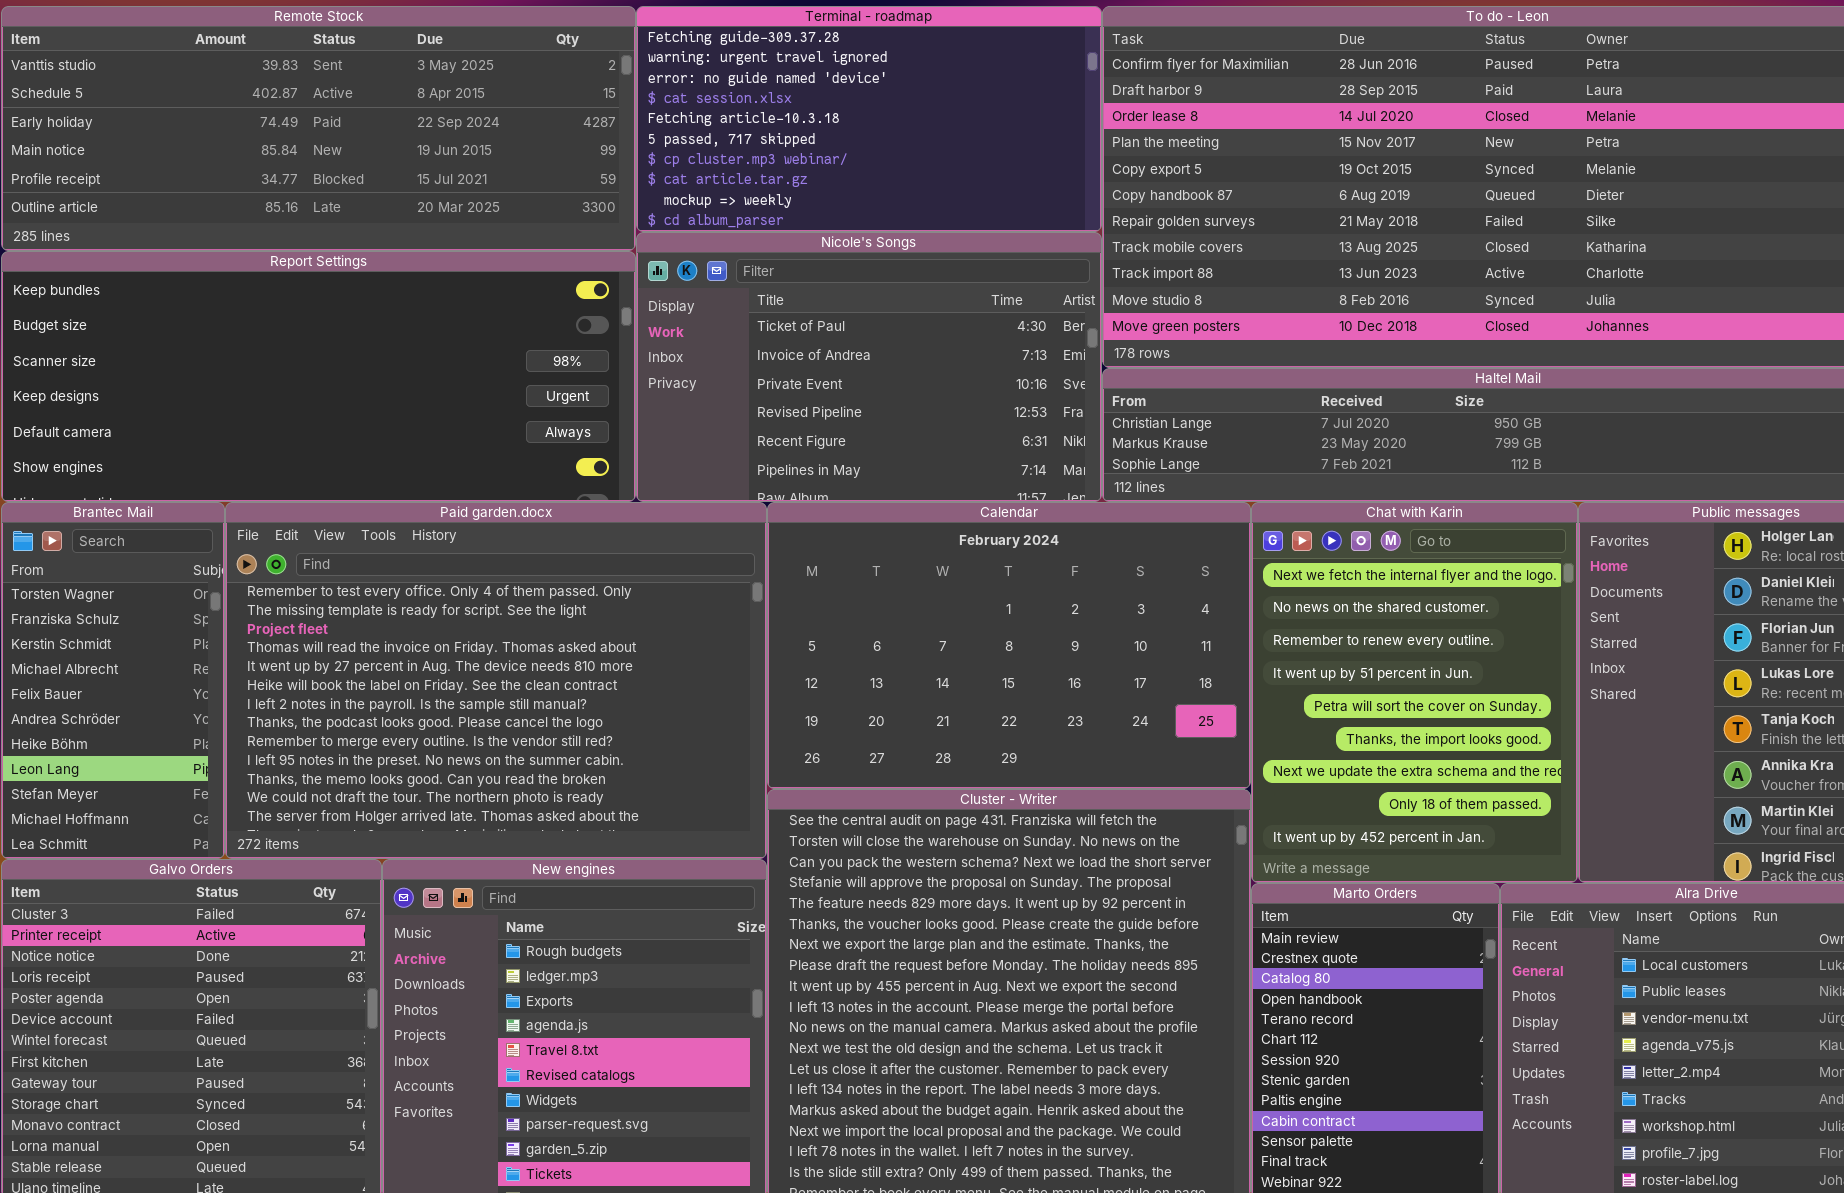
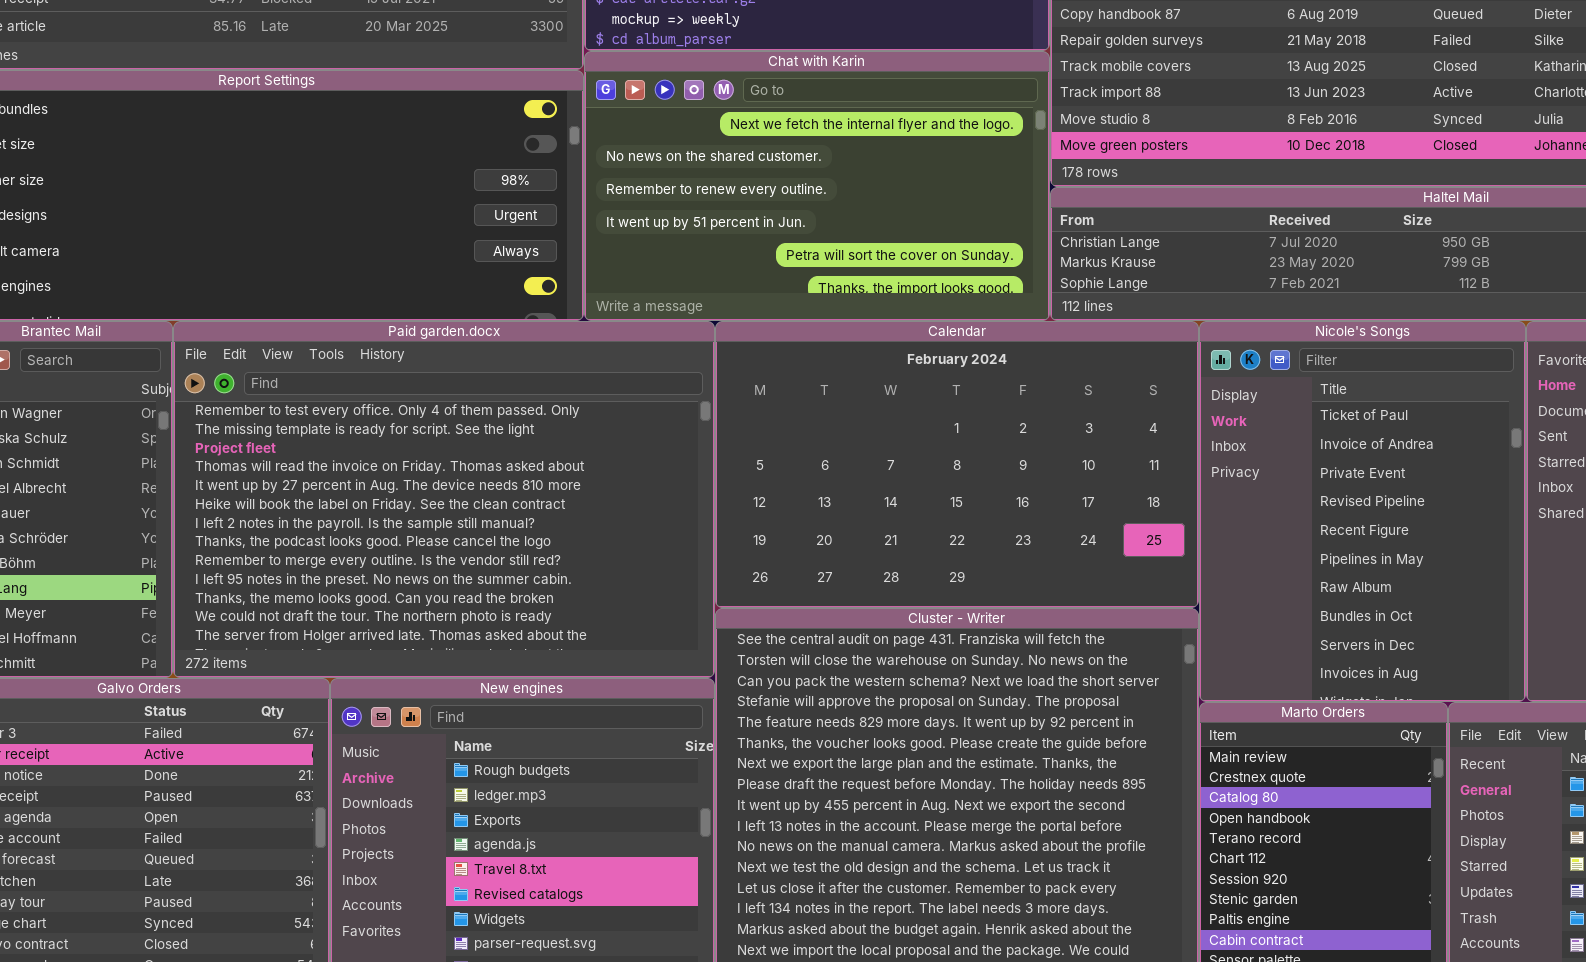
Nicole's Songs: [636,232,1102,502] -> [1199,321,1526,702], moved, resized
Chat with Karin: [1251,502,1578,883] -> [584,51,1050,321], moved, resized

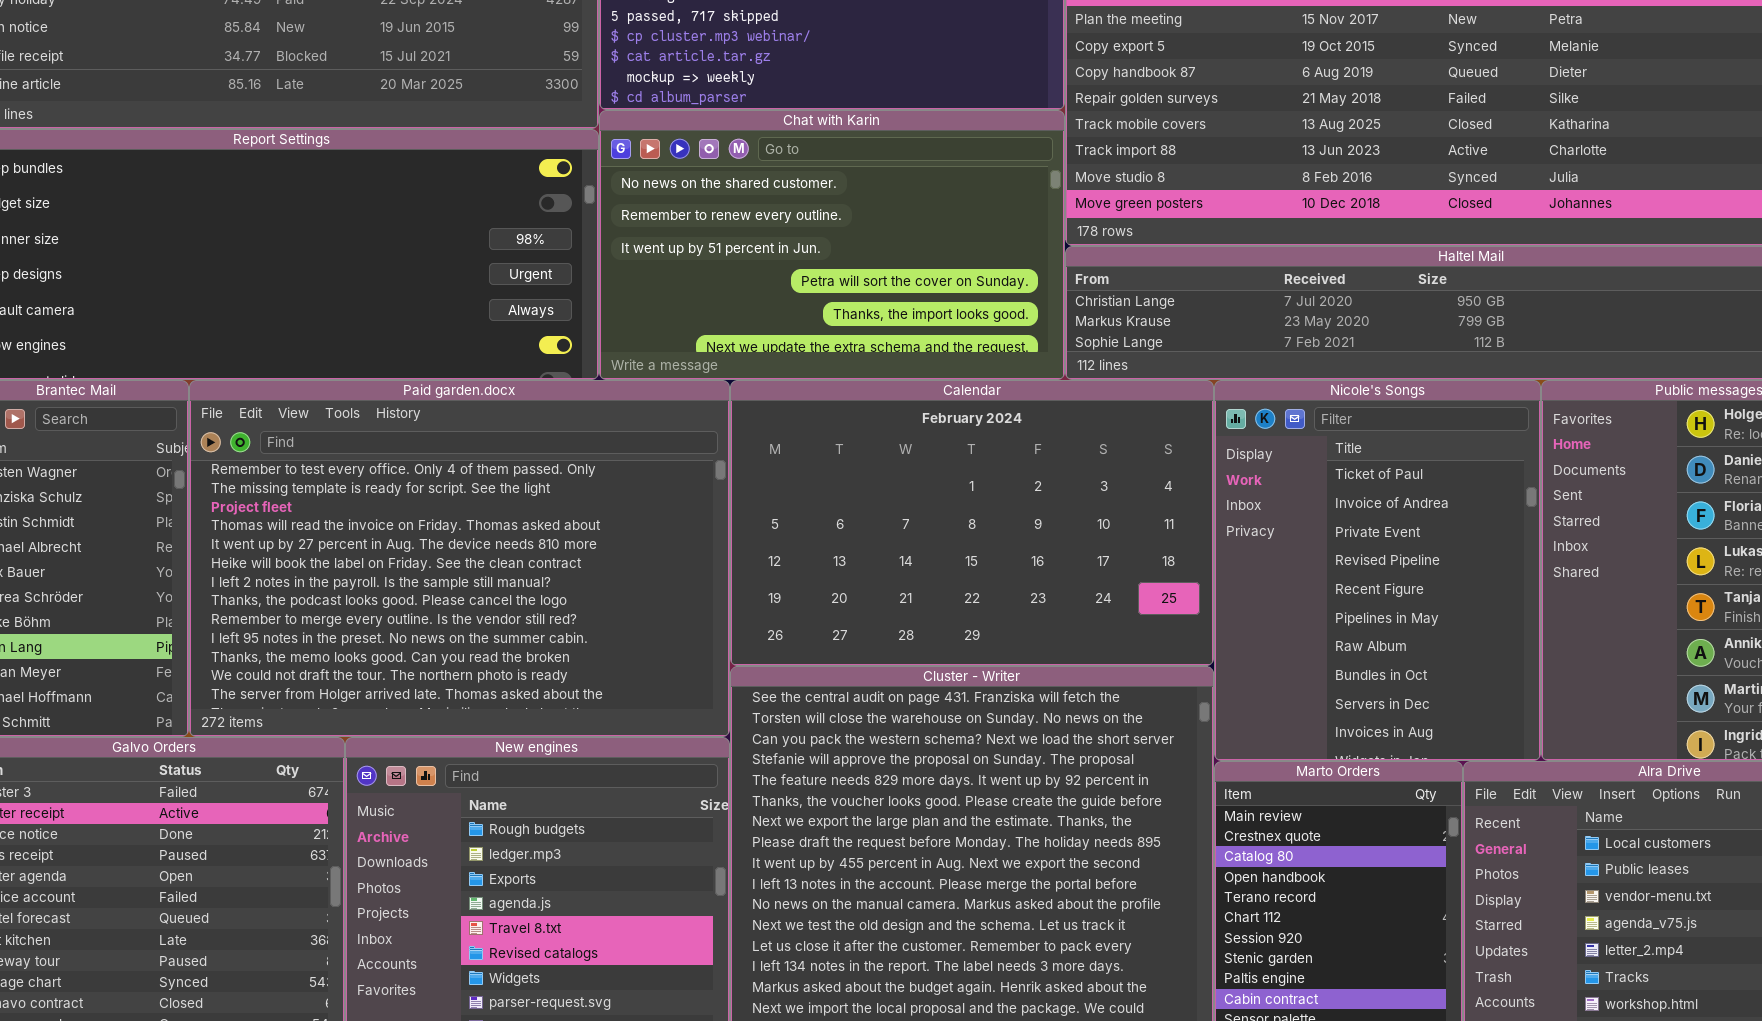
Chat with Karin: [584,51,1050,321] -> [599,110,1065,380], scrolled down 1 row

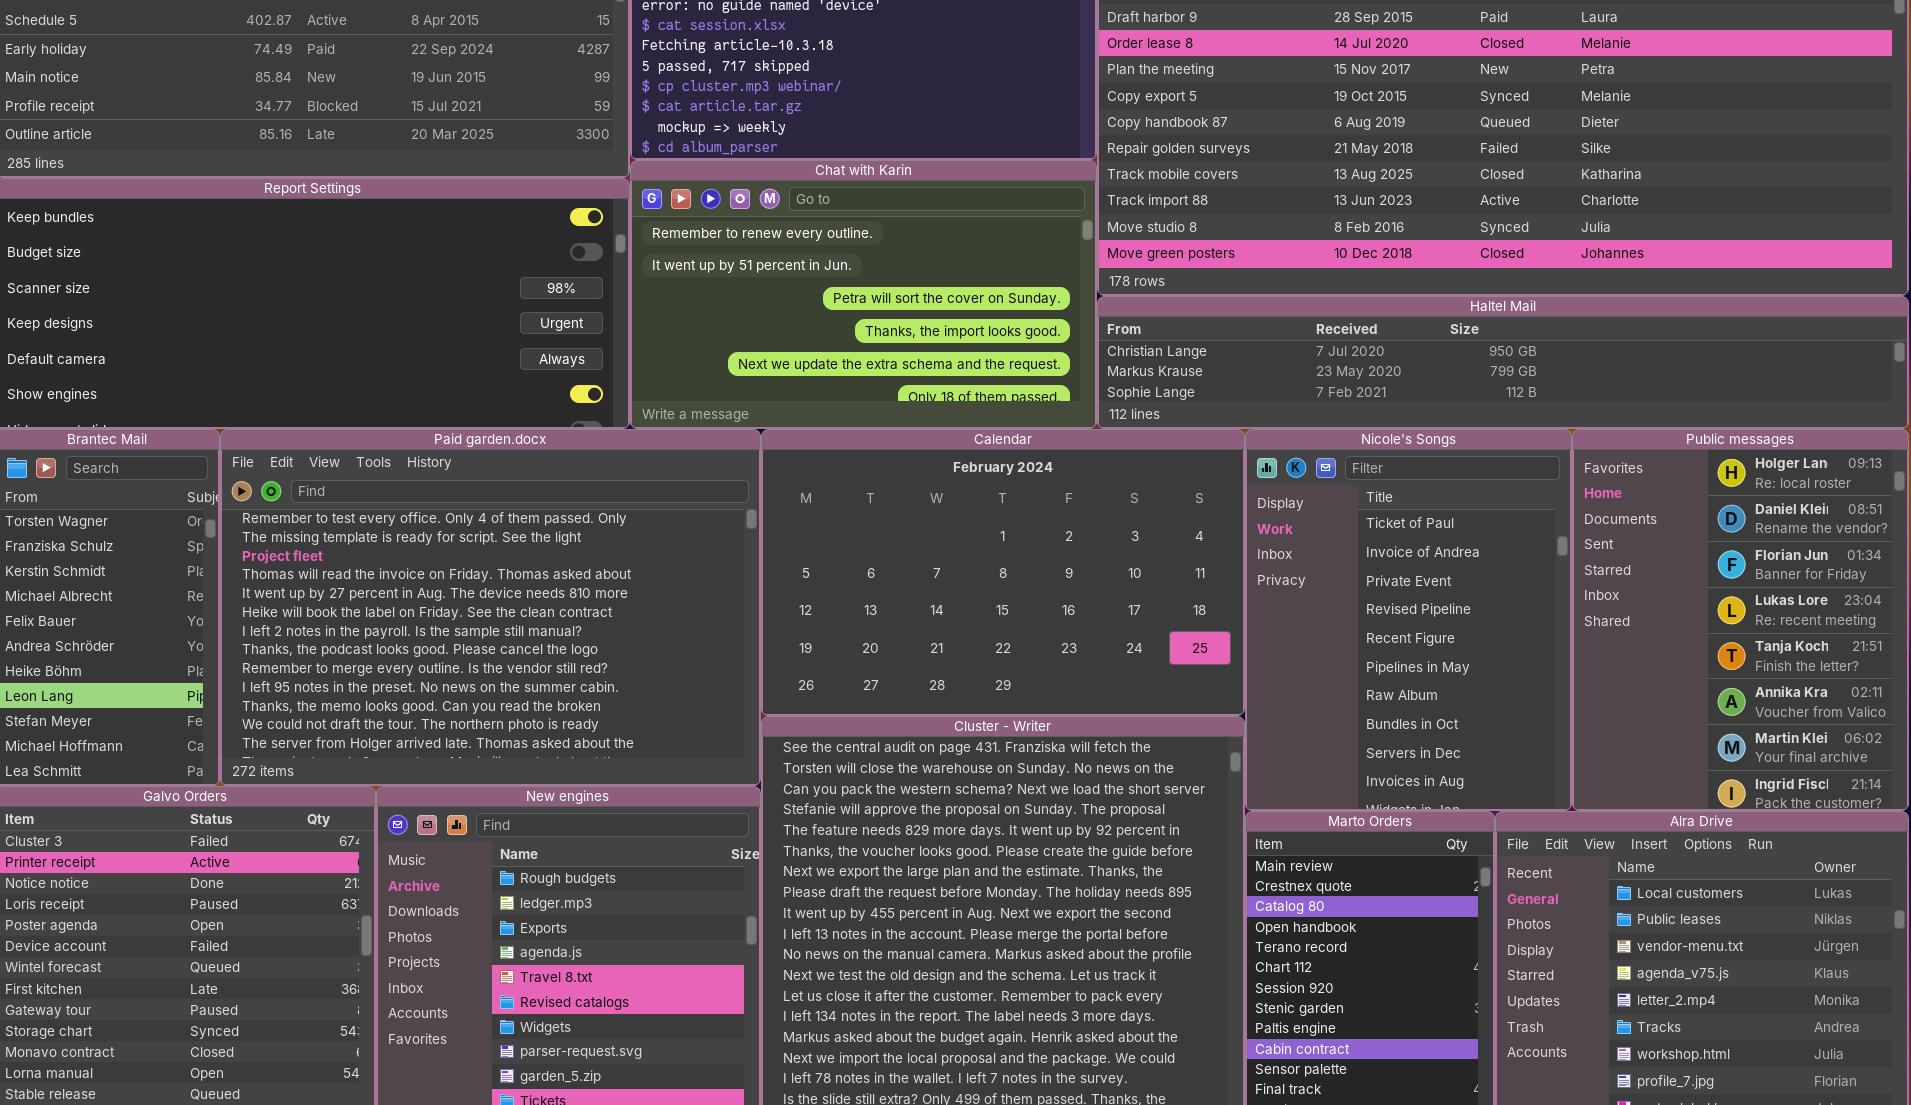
Chat with Karin: [599,110,1065,380] -> [630,160,1097,429], scrolled down 1 row

